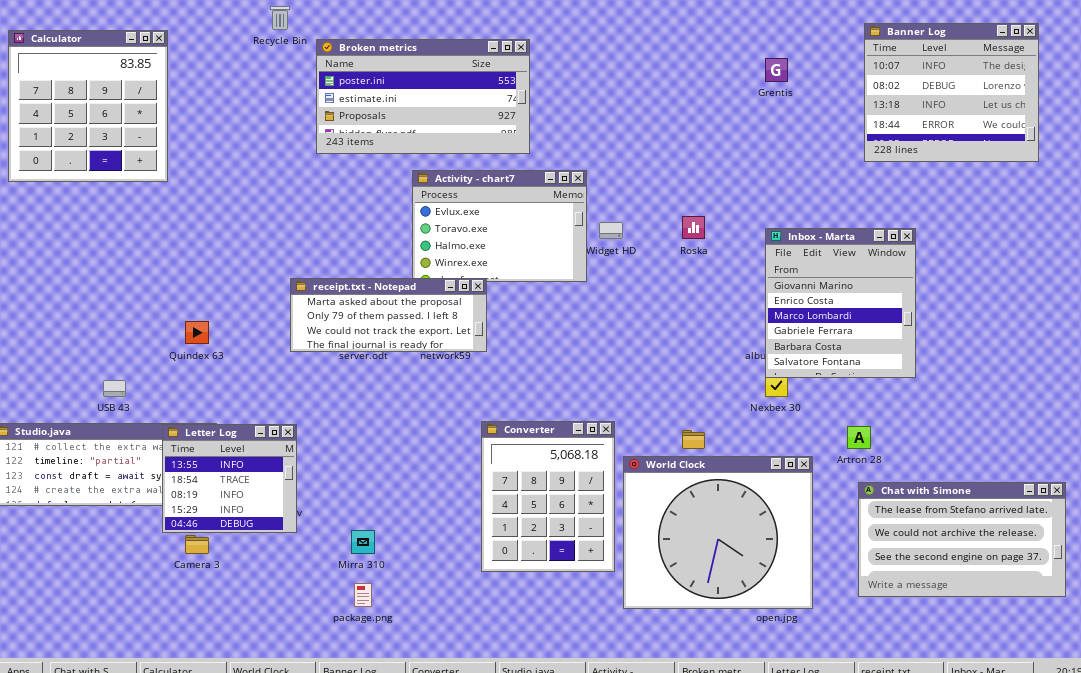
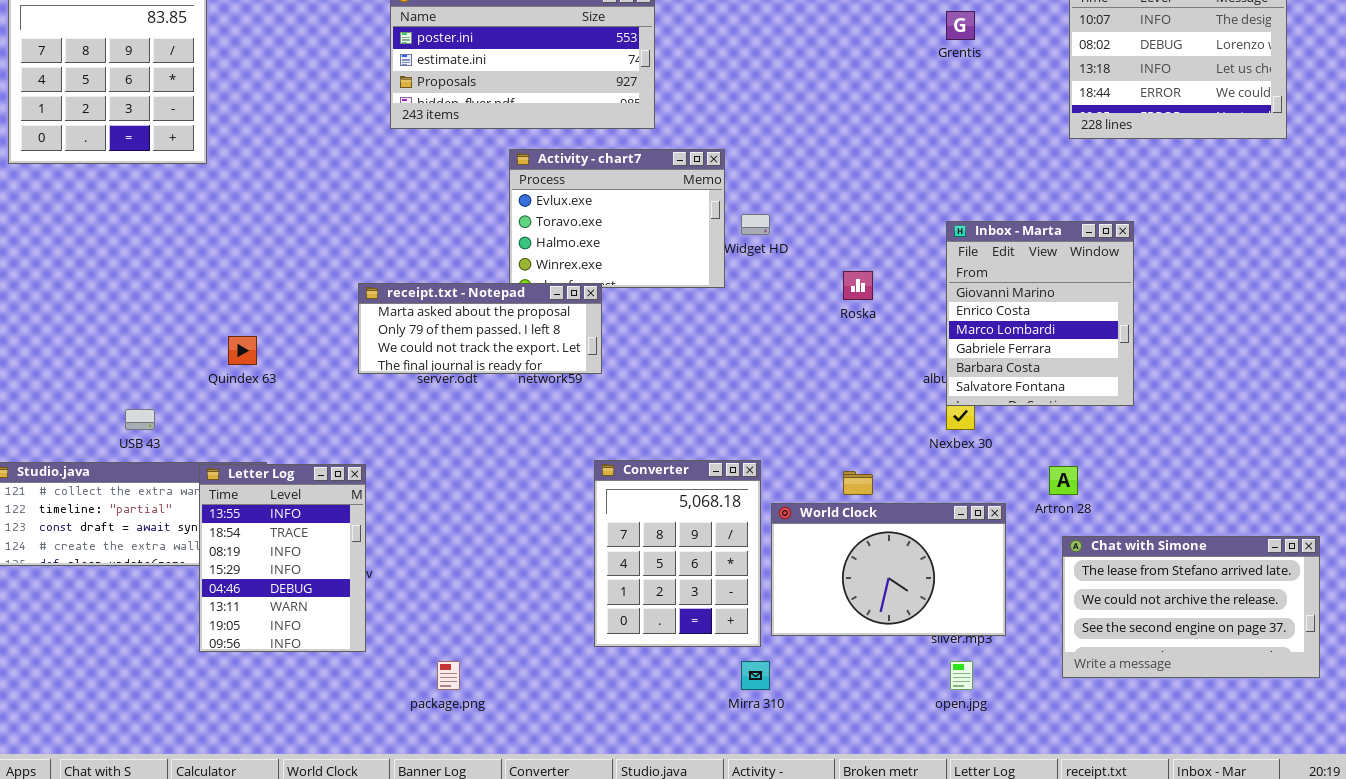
Roska: [682,216,705,239] -> [843,271,873,300], moved
Letter Log: [162,424,297,533] -> [199,464,366,652], resized
World Clock: [623,456,813,609] -> [771,503,1006,636], resized
Mirra 310: [351,530,375,554] -> [741,661,770,690], moved

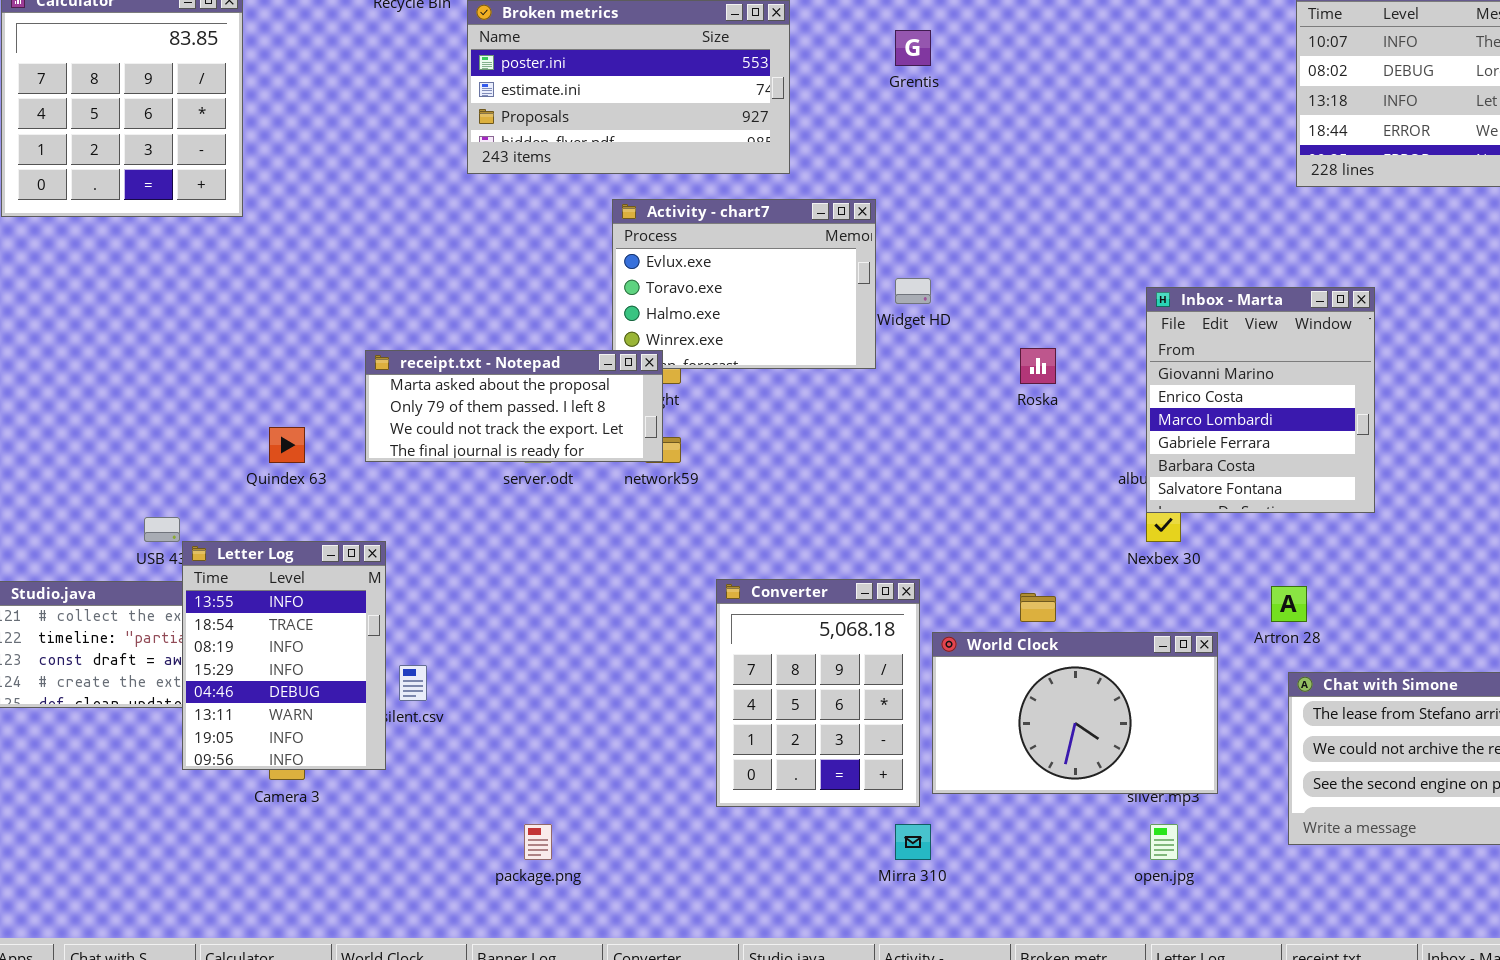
Grentis: [946,11,975,40] -> [895,30,931,66], moved
receipt.txt - Notepad: [358,283,602,374] -> [365,350,663,462], moved
Letter Log: [199,464,366,652] -> [182,541,386,770], moved

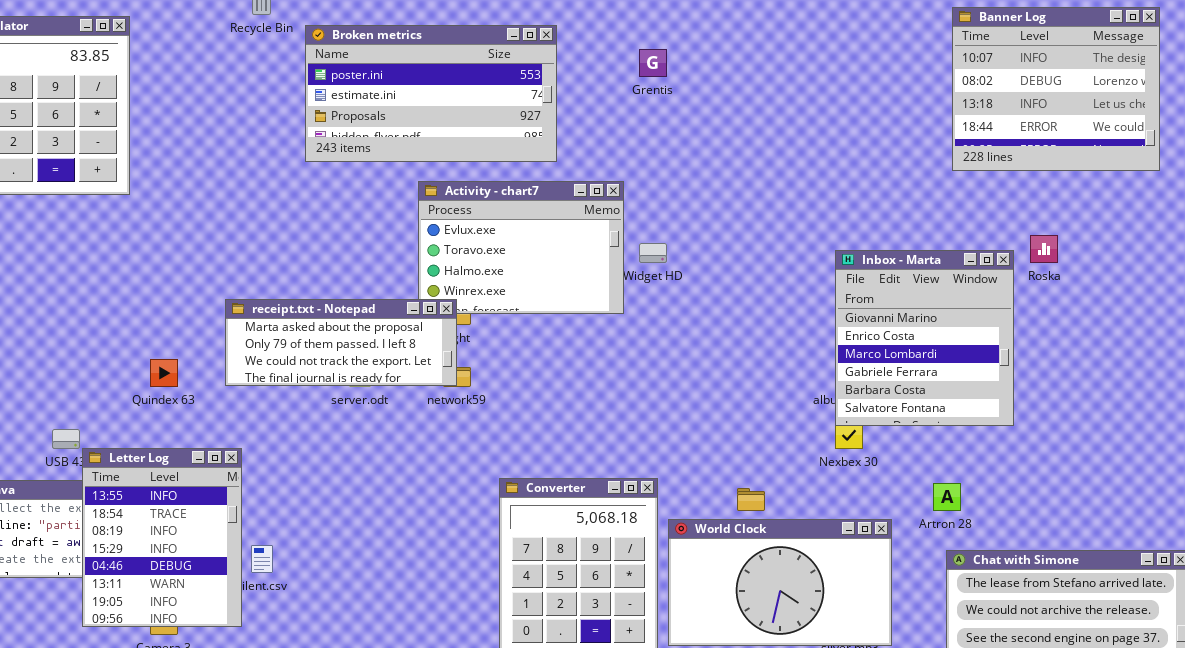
Roska: [1020,348,1056,384] -> [1030,235,1058,263], moved

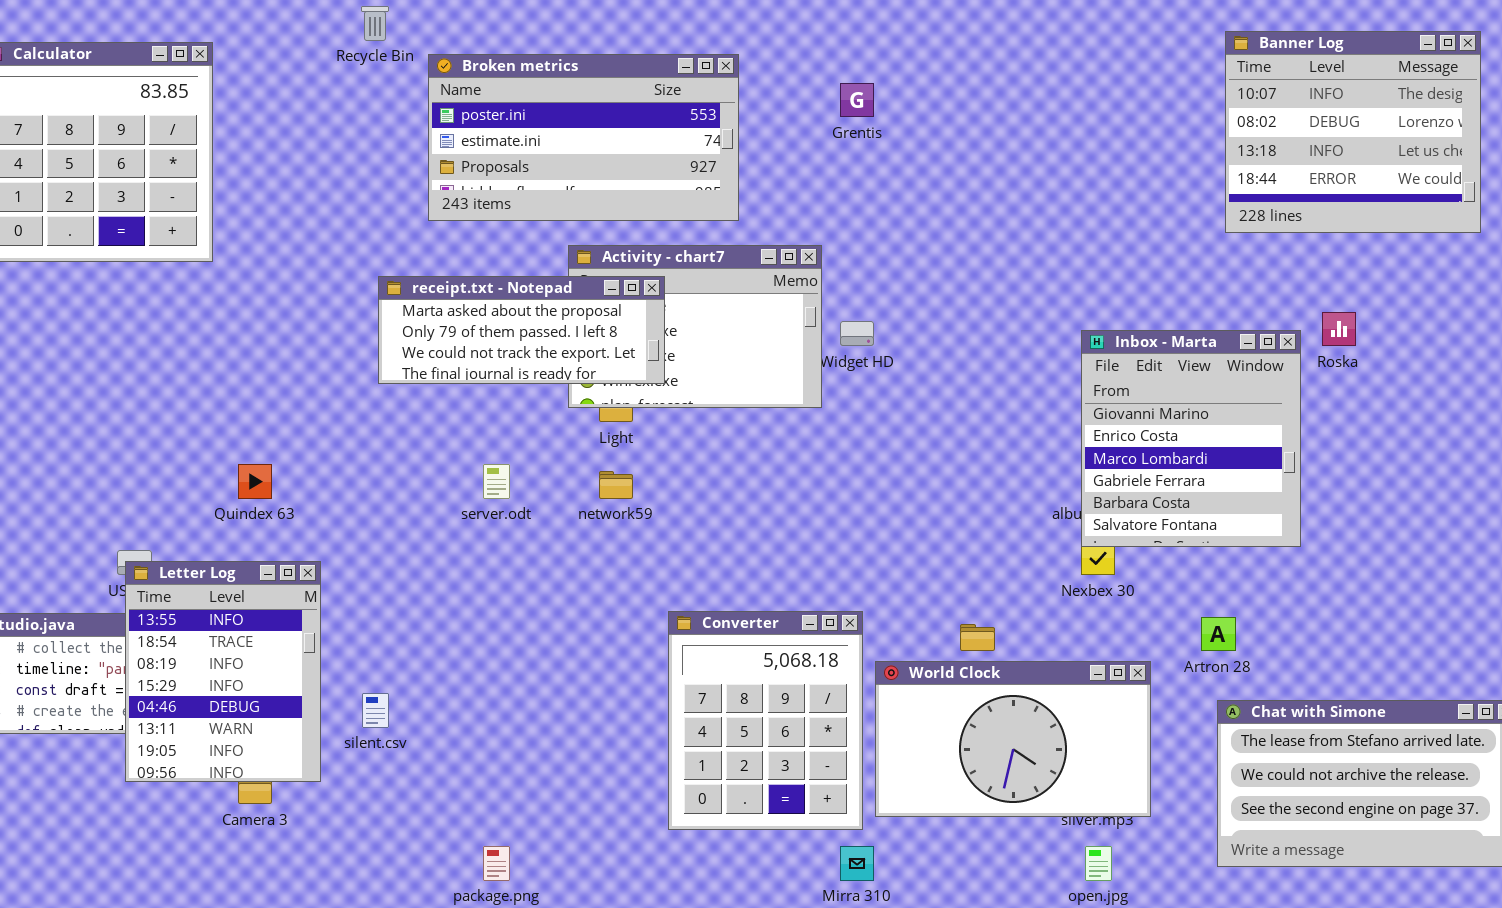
receipt.txt - Notepad: [225,299,457,386] -> [378,276,665,384], moved
Letter Log: [82,448,242,627] -> [125,561,321,782], moved

